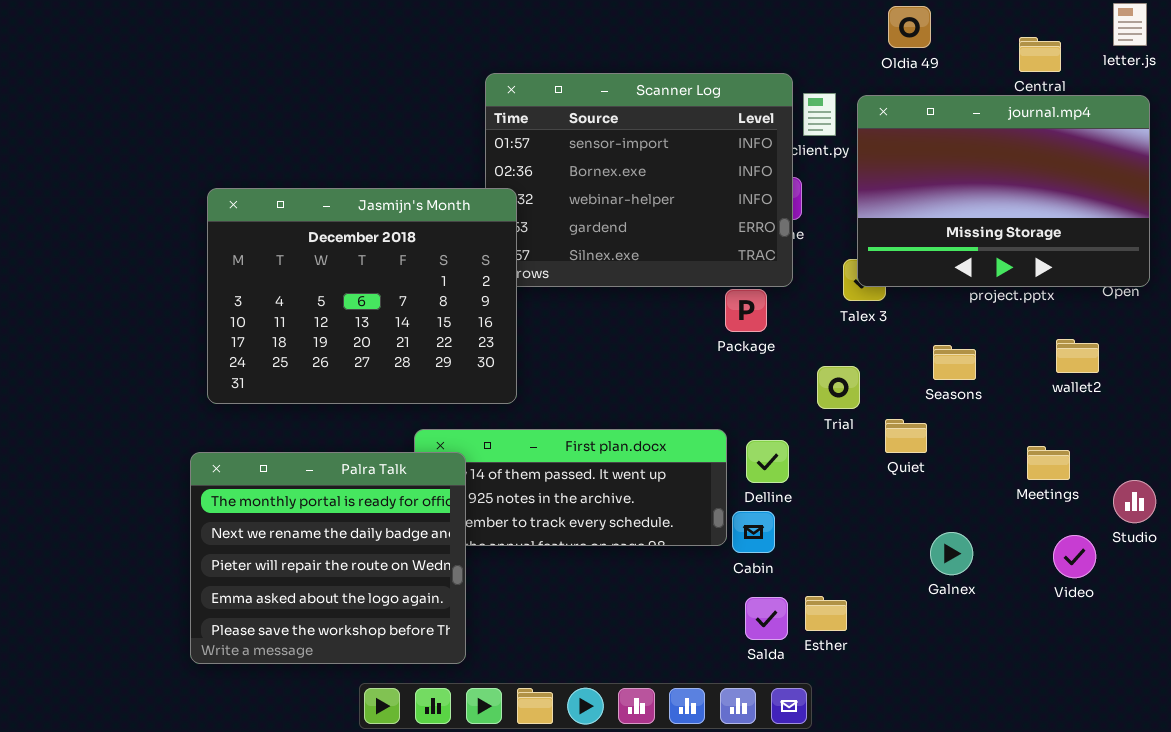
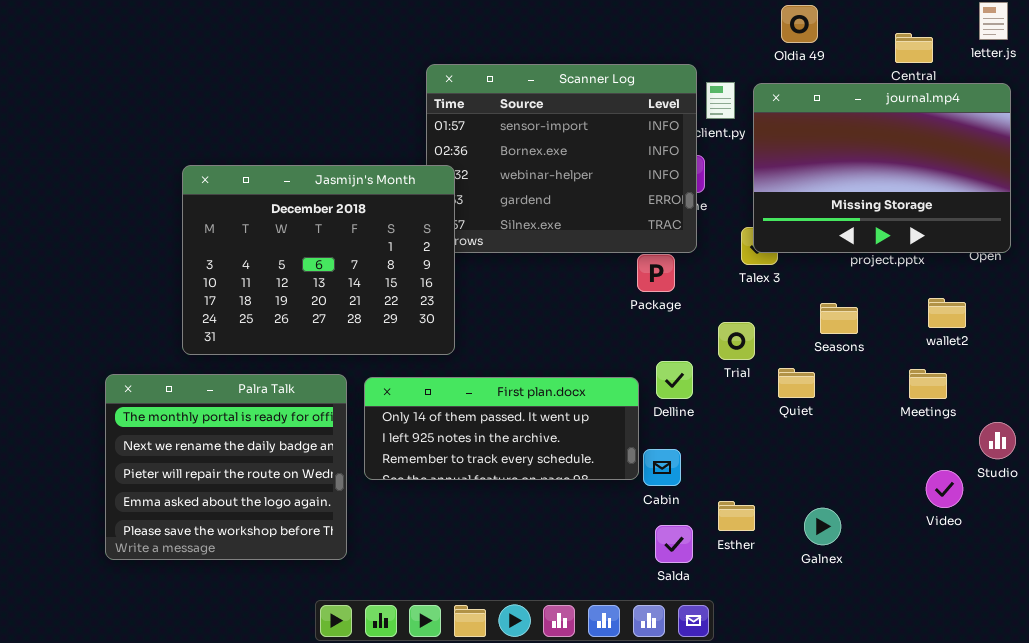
Delline: [746,440,789,483] -> [656,361,693,399], moved
Meetings: [1027,446,1070,480] -> [909,369,947,399], moved
Palra Talk: [190,452,466,664] -> [105,374,347,560], moved
Galnex: [930,532,973,575] -> [804,508,841,545], moved
Esther: [805,596,847,631] -> [718,501,755,531], moved

